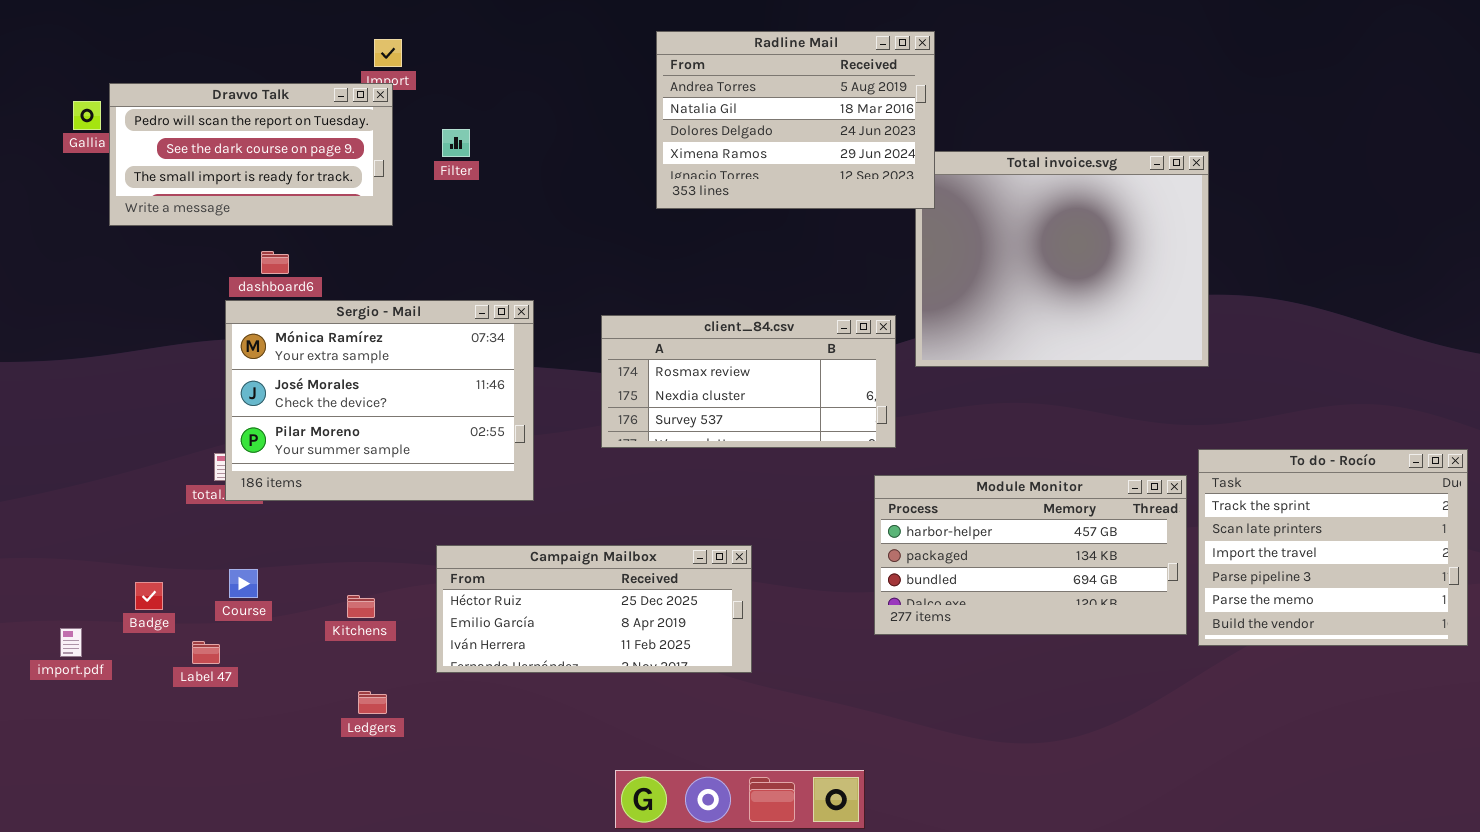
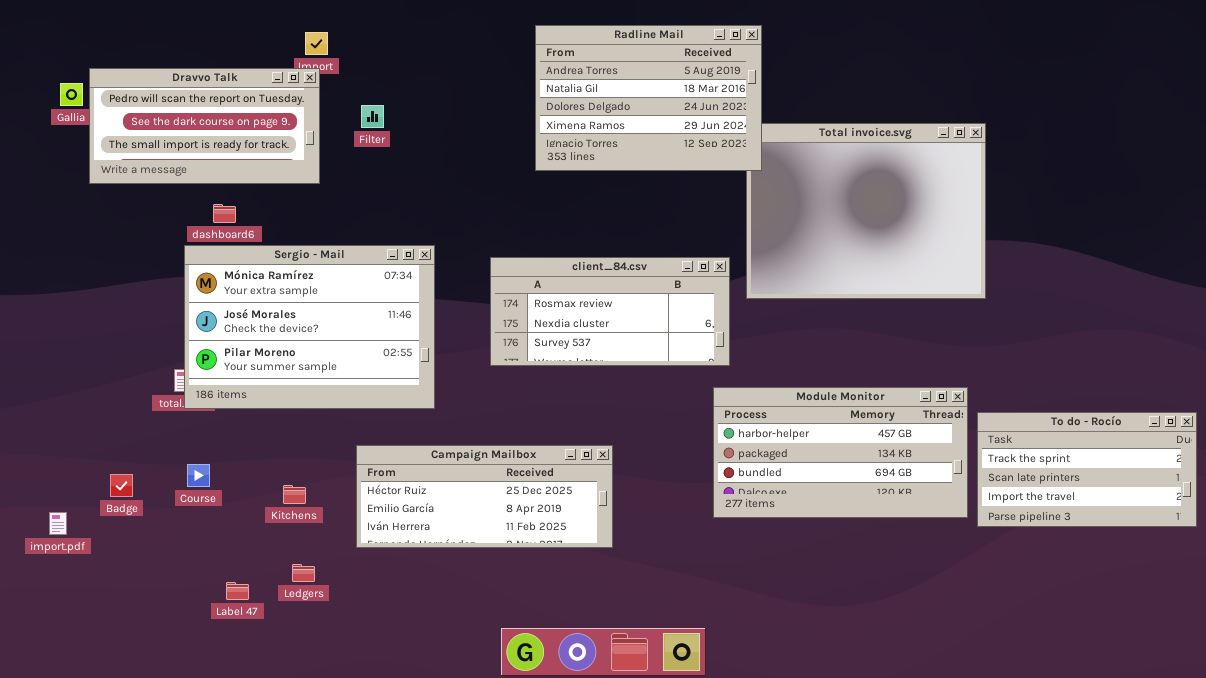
To do - Rocío: [1198,449,1468,646] -> [977,412,1197,527], resized
Label 47: [192,641,220,664] -> [226,582,249,600], moved

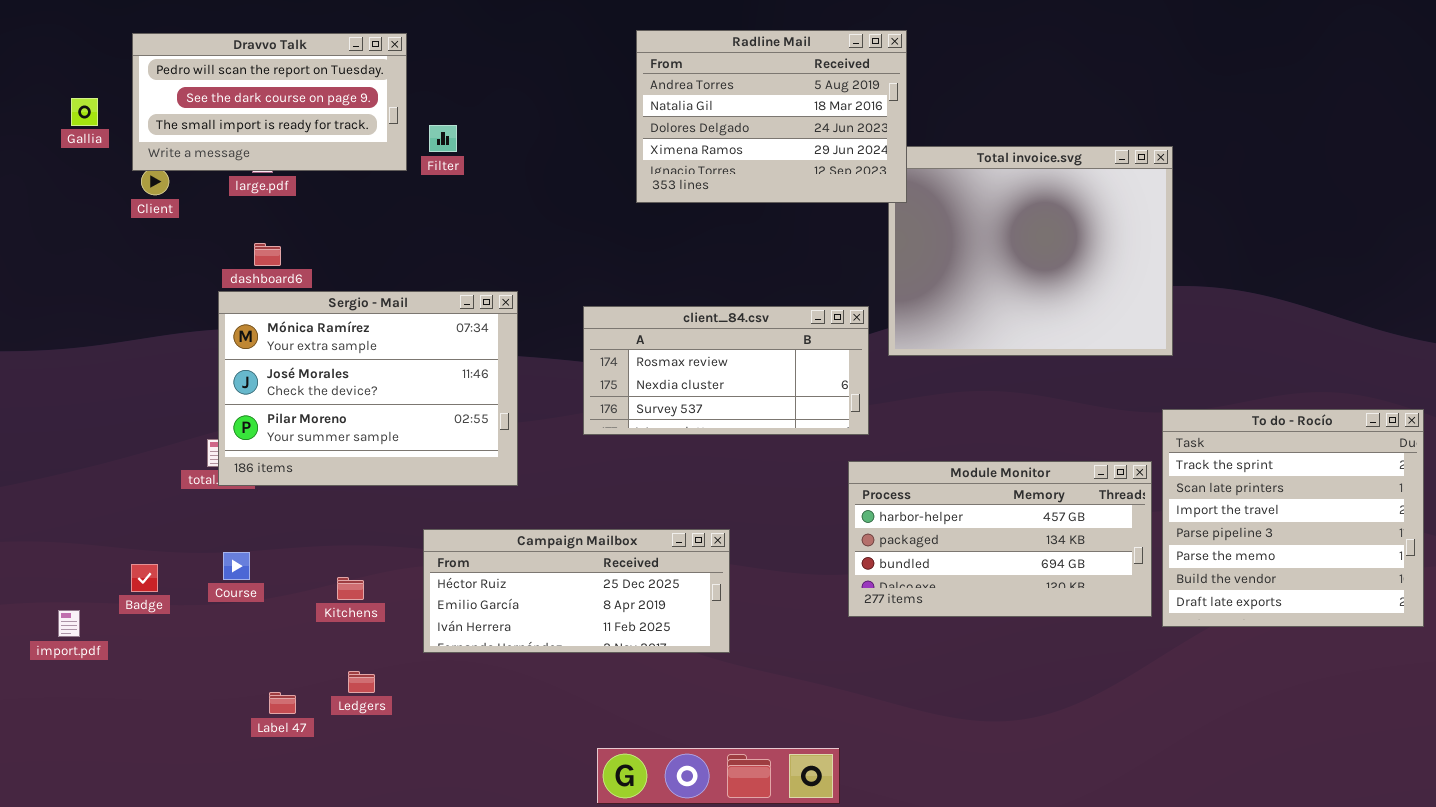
Dravvo Talk: [89,68,320,184] -> [132,33,407,171], moved
To do - Rocío: [977,412,1197,527] -> [1162,409,1424,627], resized

